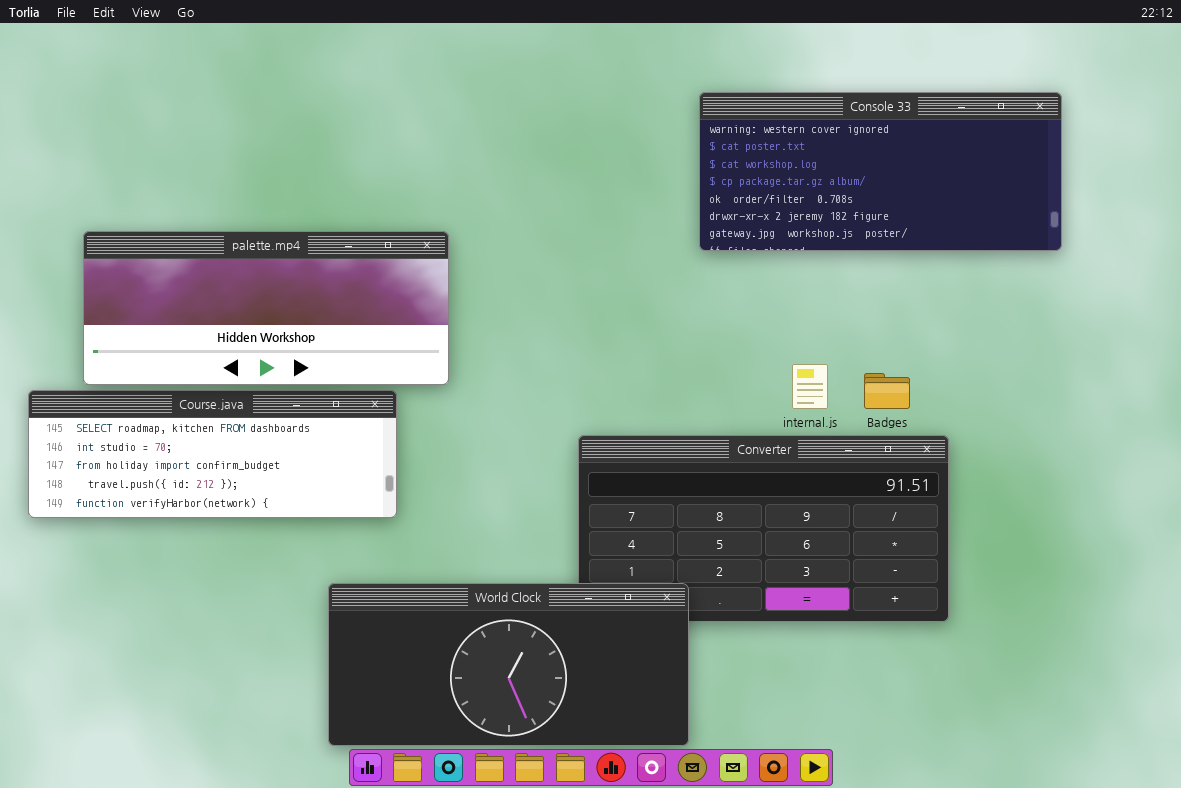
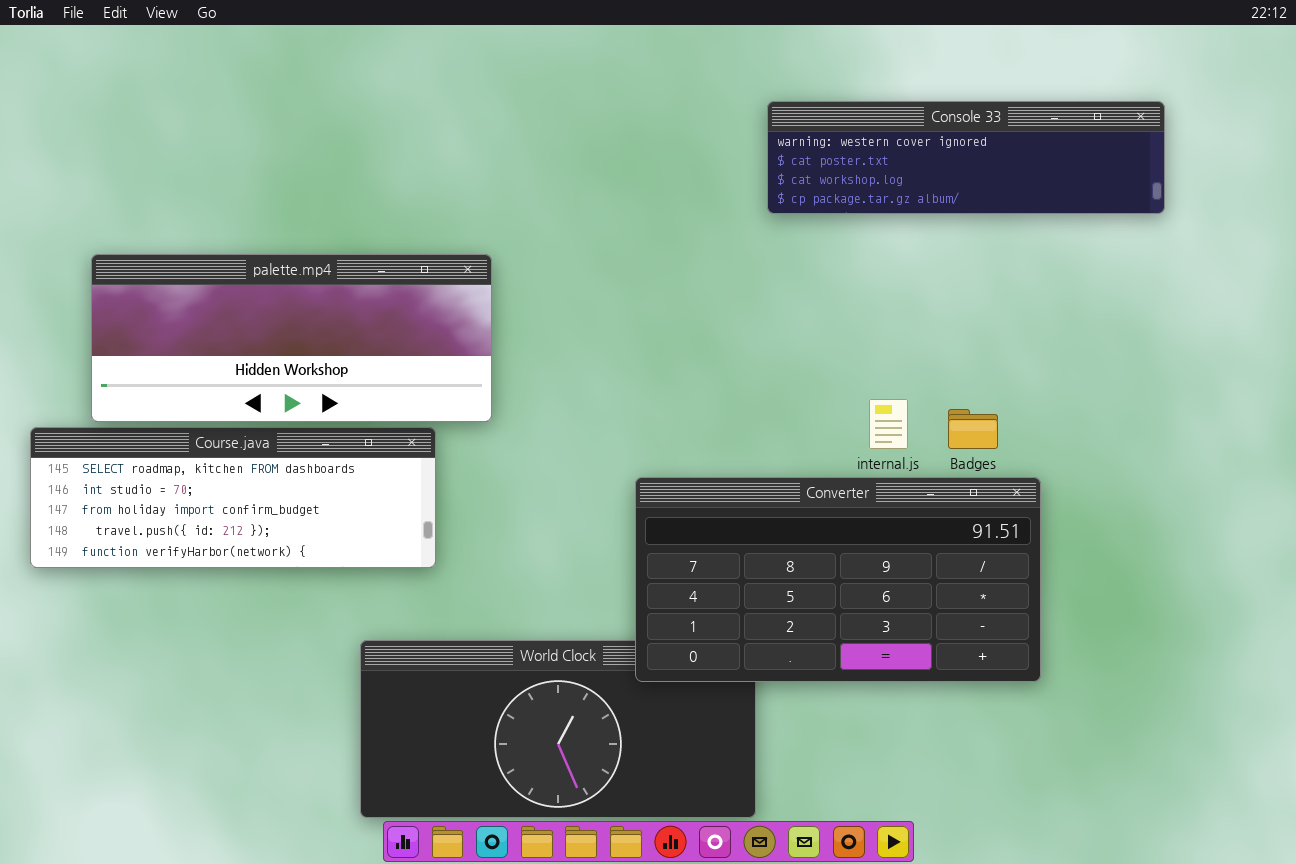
Console 33: [699,92,1062,251] -> [767,101,1165,214], resized
Converter: [578,435,949,622] -> [635,477,1041,682], raised

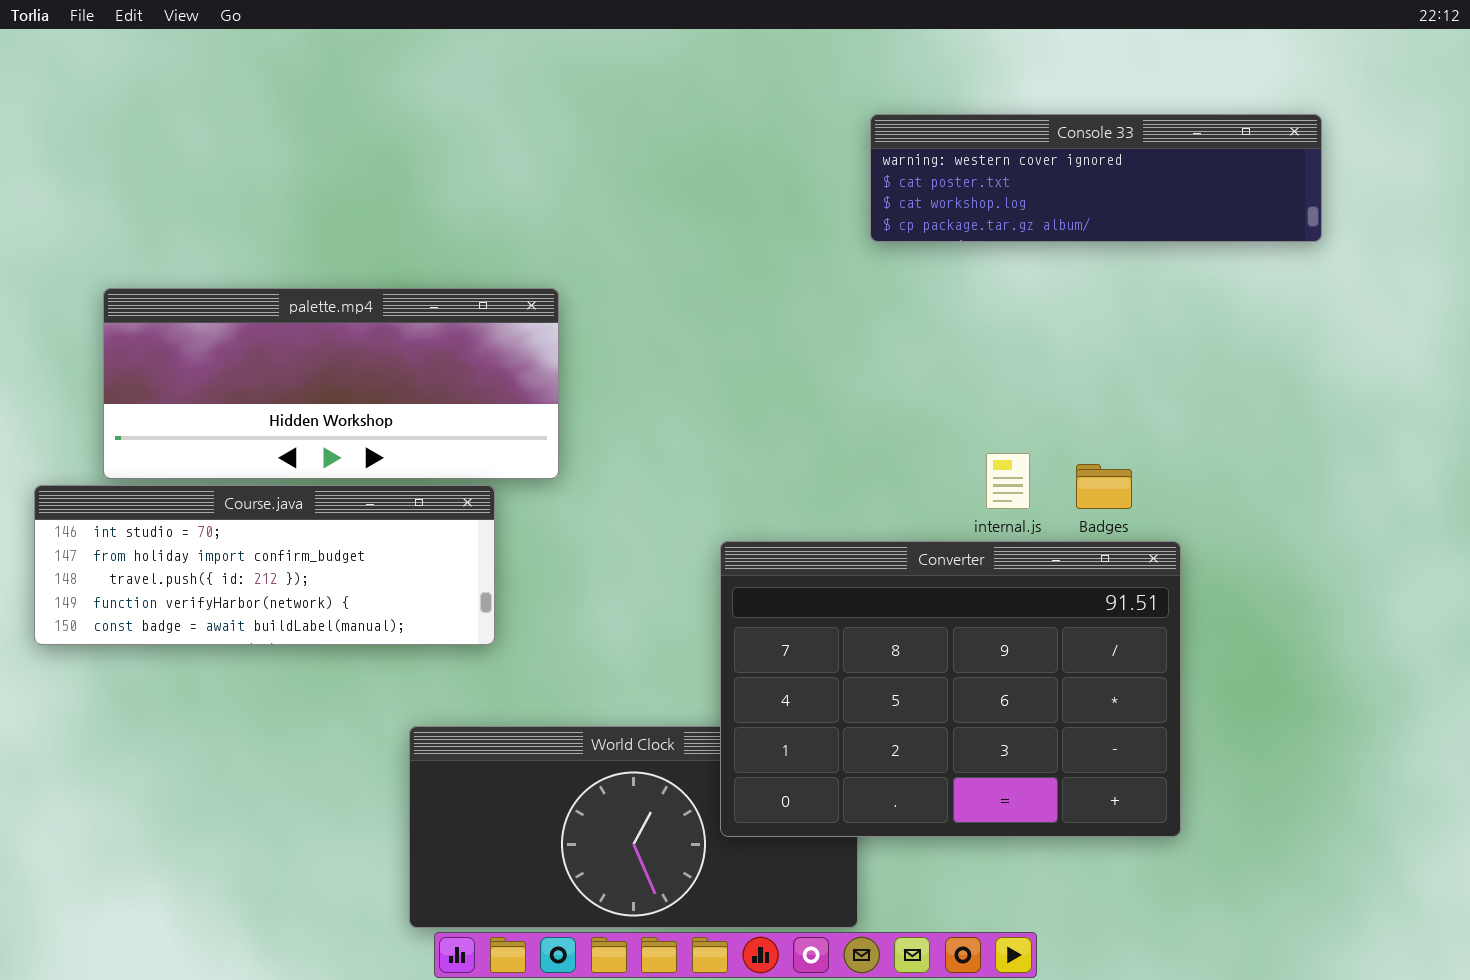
Course.java: [30,427,436,568] -> [34,485,495,645], scrolled down 1 row
Converter: [635,477,1041,682] -> [720,541,1181,837], resized

